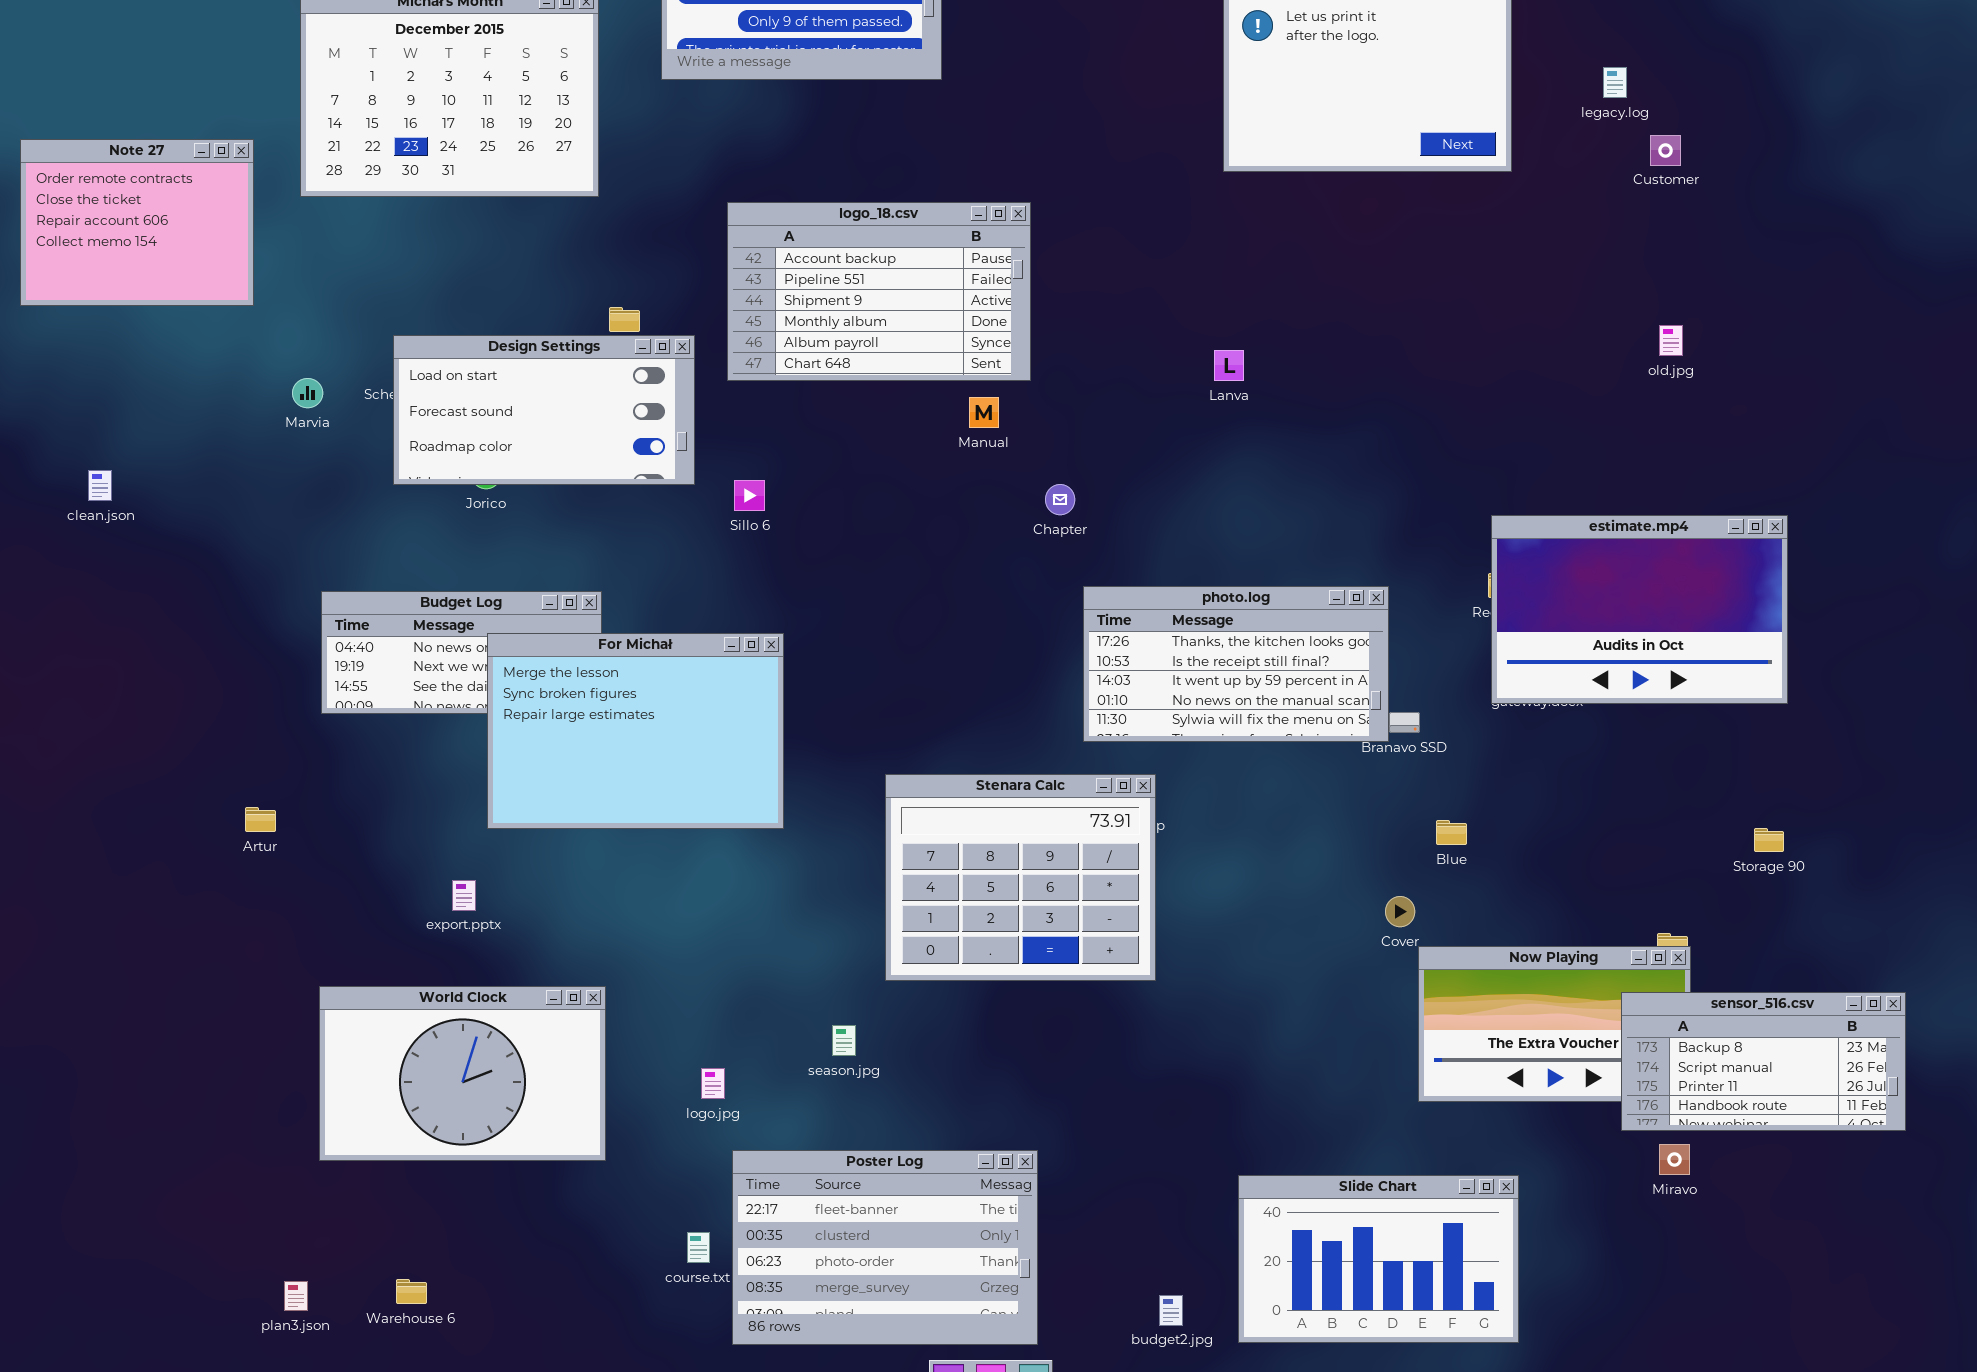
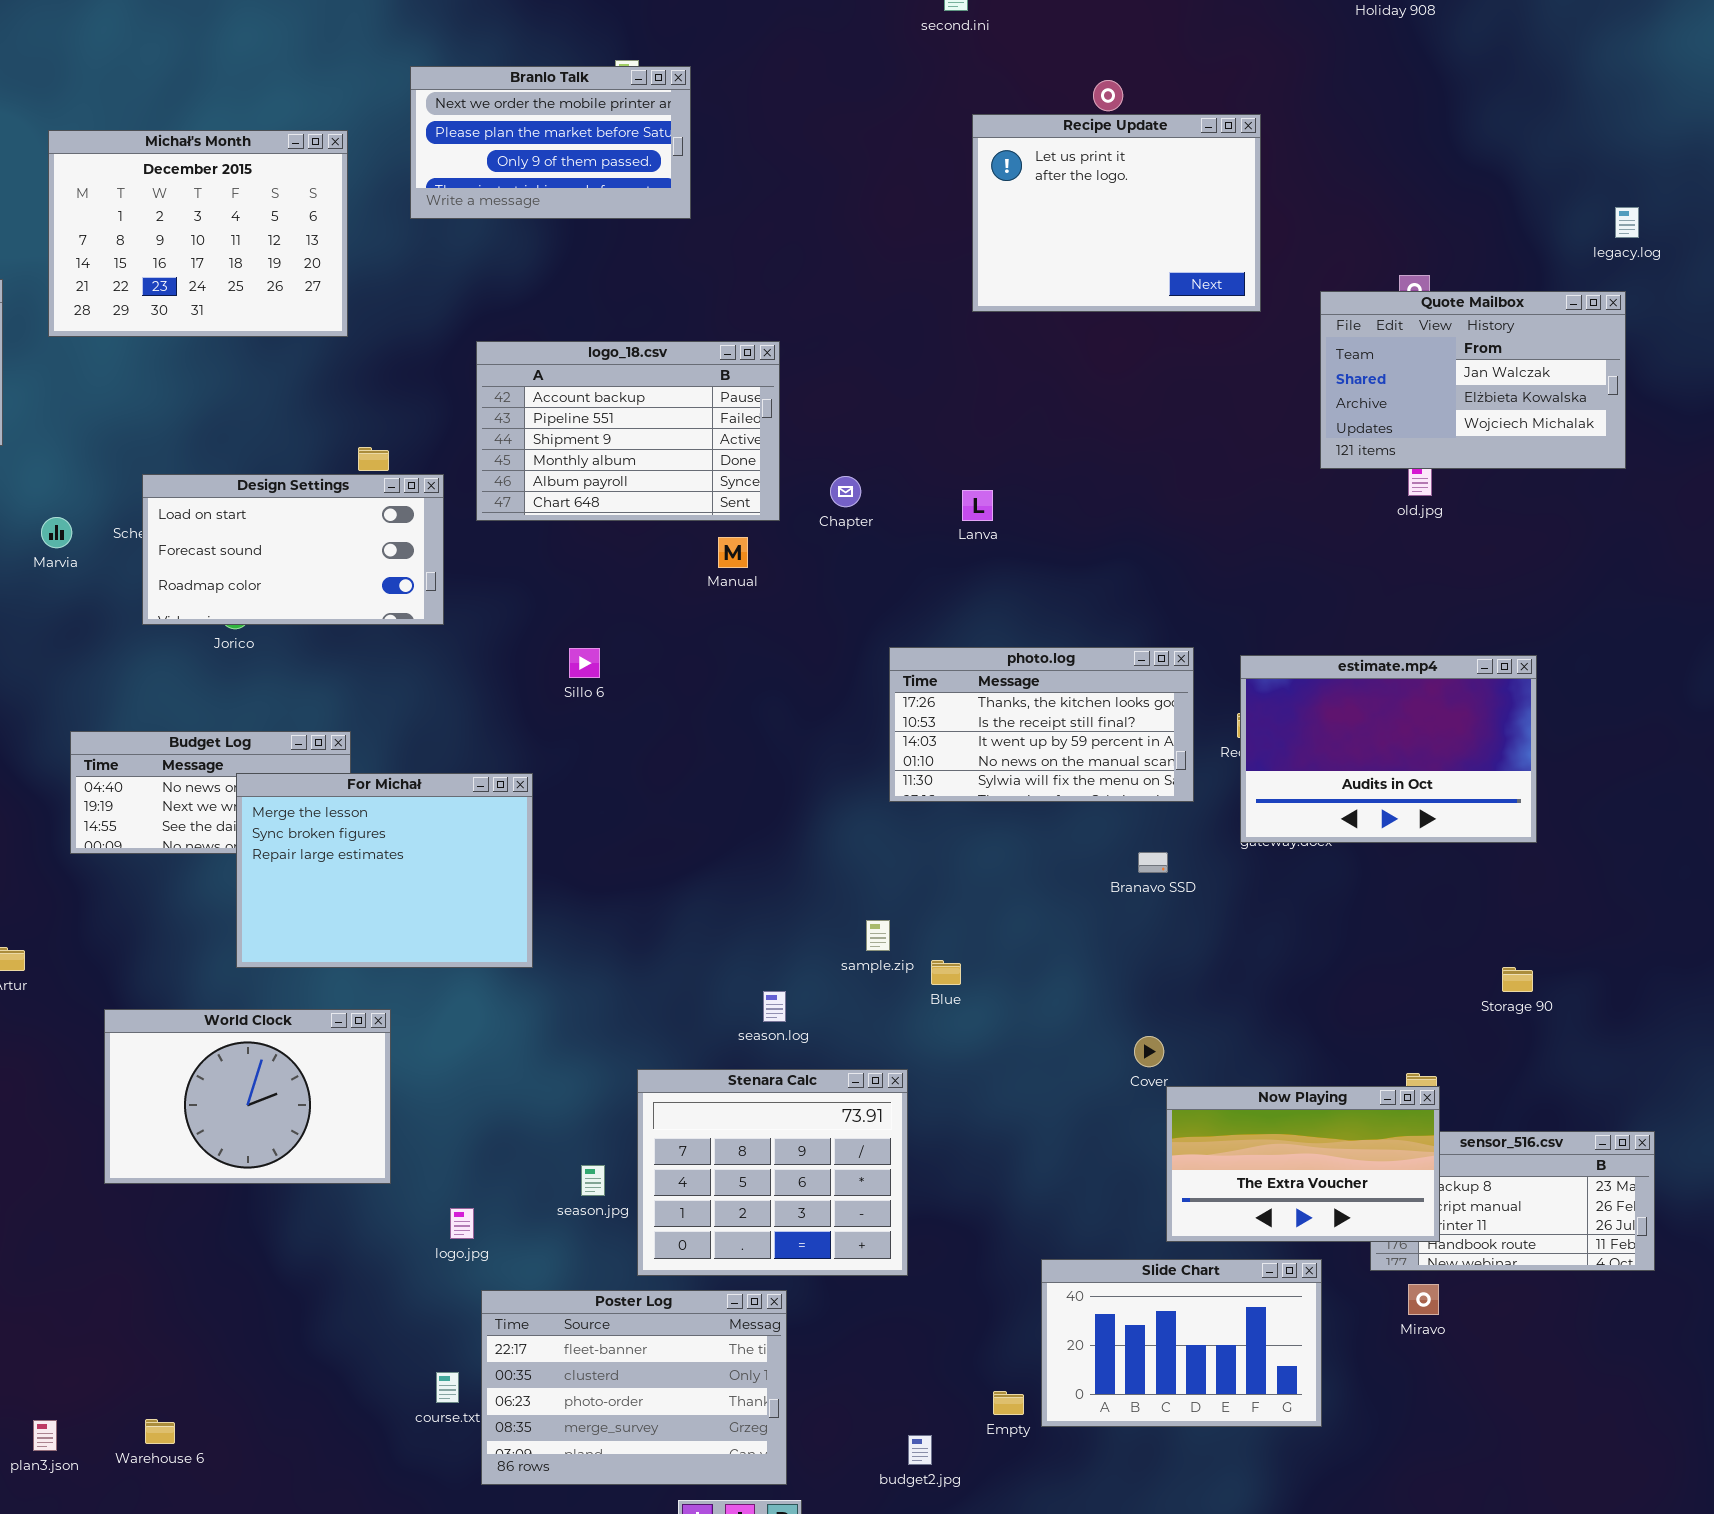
legacy.log: [1603,67,1627,98] -> [1615,207,1639,238], moved
Quote Mailbox: none -> [1320,291,1626,469], opened
Sillo 6: [734,480,765,511] -> [569,648,600,678], moved
Chapter: [1045,484,1075,515] -> [830,476,861,507], moved
photo.log: [1083,586,1389,742] -> [889,647,1194,802], moved
Stenara Calc: [885,774,1156,981] -> [637,1069,908,1276], moved
Blue: [1436,820,1467,845] -> [931,960,961,985], moved
Now Playing: [1418,946,1691,1102] -> [1166,1086,1440,1242], raised
World Clock: [319,986,606,1161] -> [104,1009,391,1184], moved
Slide Chart: [1238,1175,1519,1343] -> [1041,1259,1322,1427], moved

